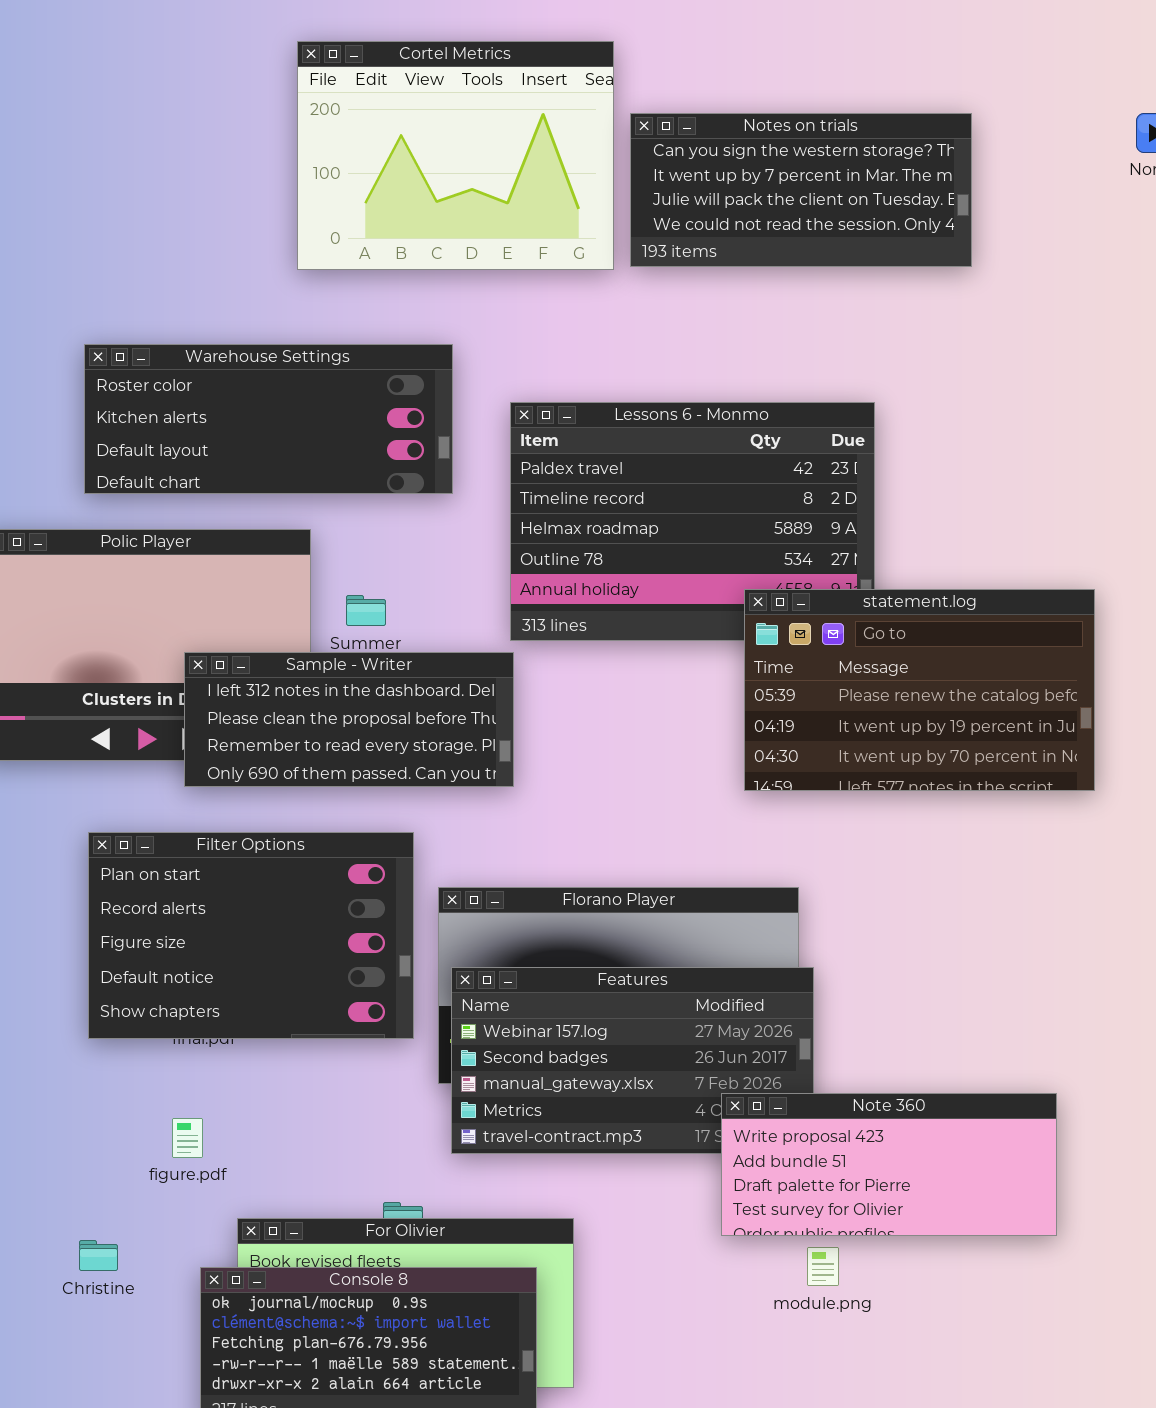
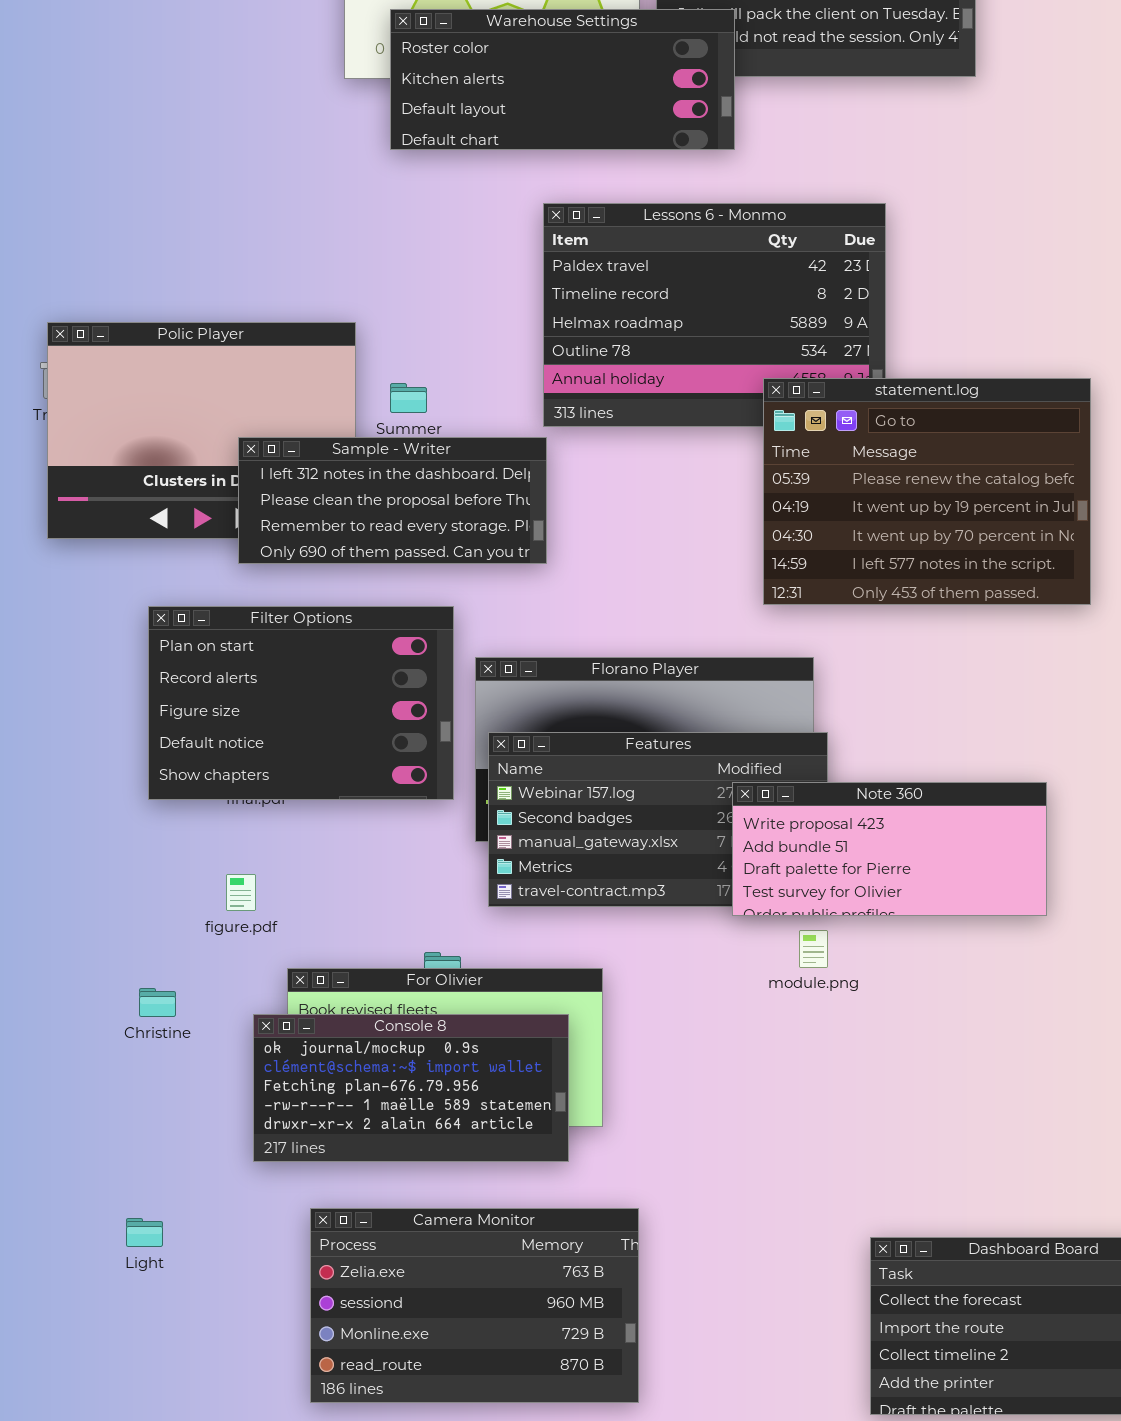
Warehouse Settings: [84,344,453,494] -> [390,9,735,150], moved
statement.log: [744,589,1095,791] -> [763,378,1091,605], resized
Note 360: [721,1093,1057,1236] -> [732,782,1047,916], moved
module.png: [807,1247,839,1286] -> [799,930,828,968], moved

